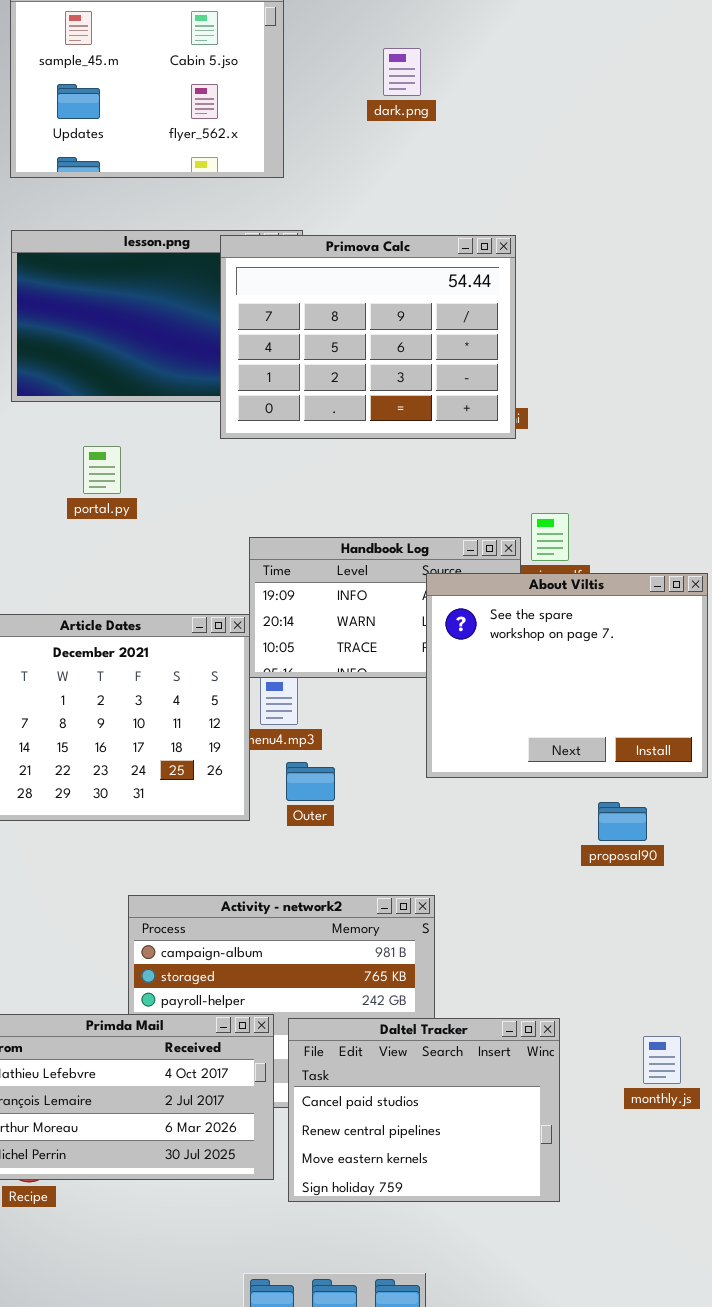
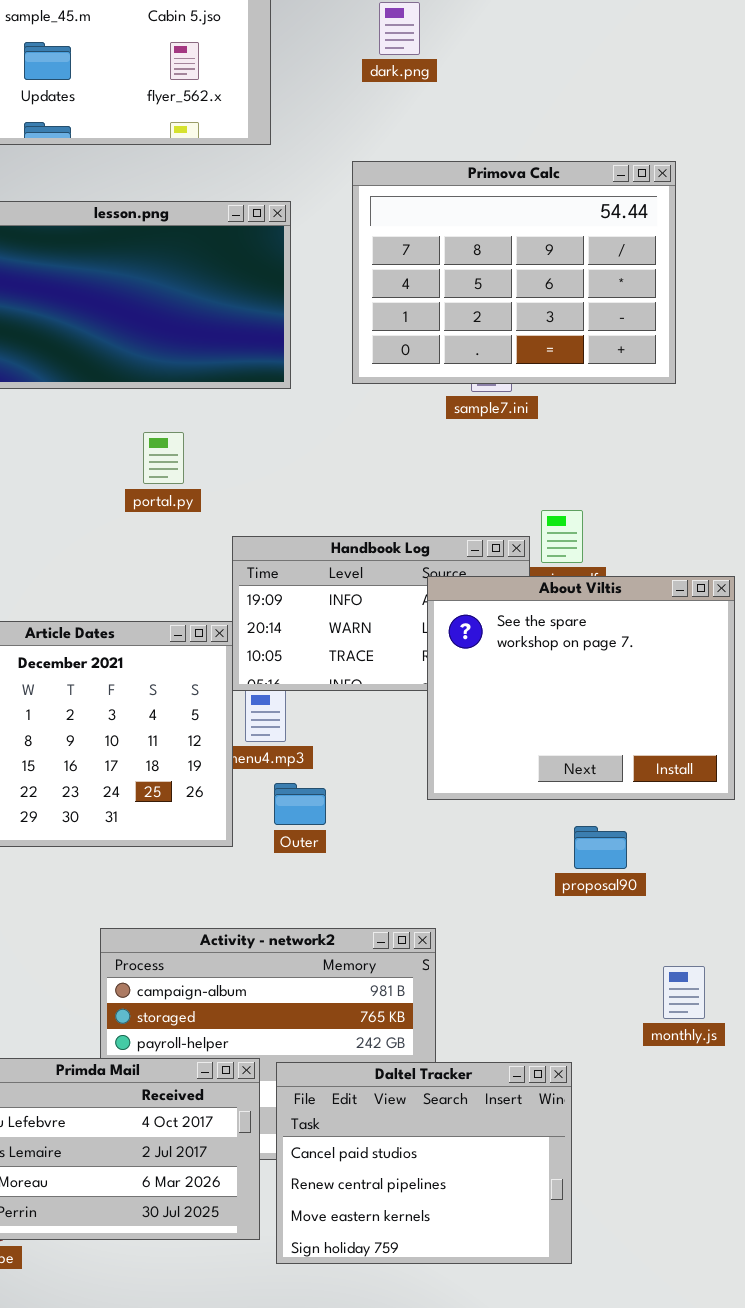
Primova Calc: [220,235,516,439] -> [352,161,676,384], moved
portal.py: [83,446,121,494] -> [143,432,184,484], moved
proposal90: [598,802,647,841] -> [574,826,627,869], moved
monthly.js: [643,1036,681,1084] -> [663,966,705,1019], moved

